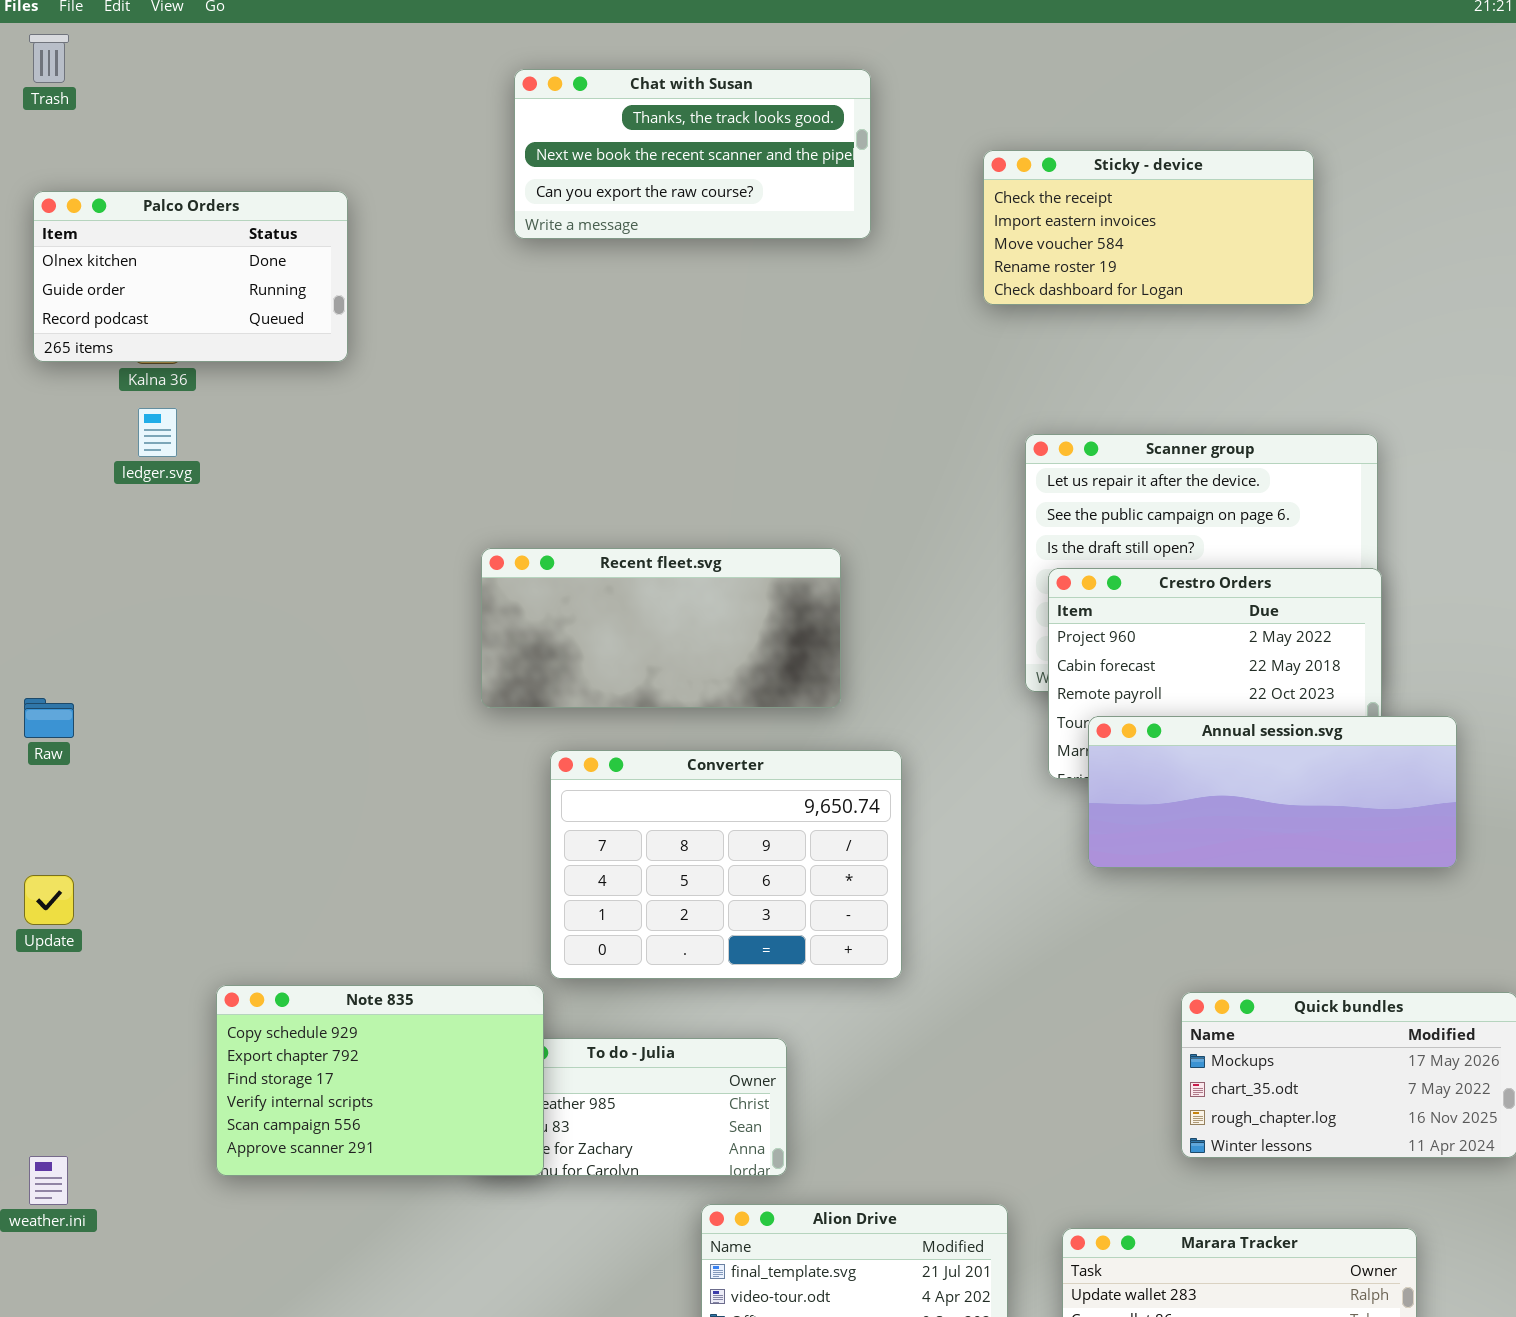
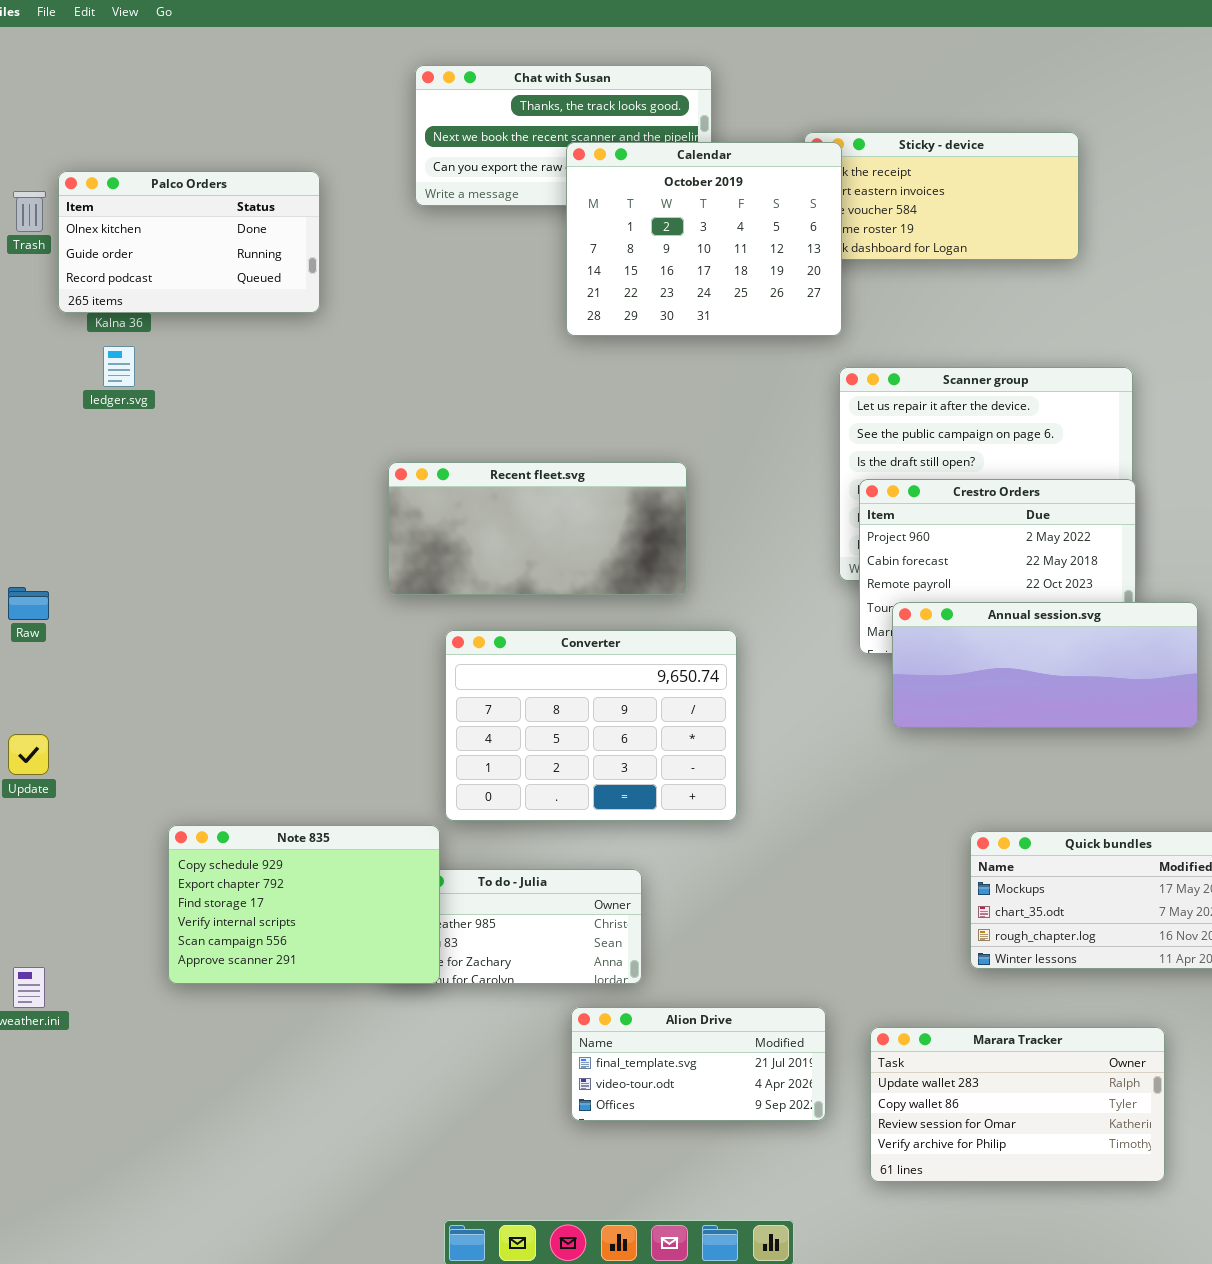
Trash: [29,34,69,83] -> [13,191,46,232], moved
Calendar: none -> [566,142,842,336], opened
Palco Orders: [33,191,348,362] -> [58,171,320,313], moved

